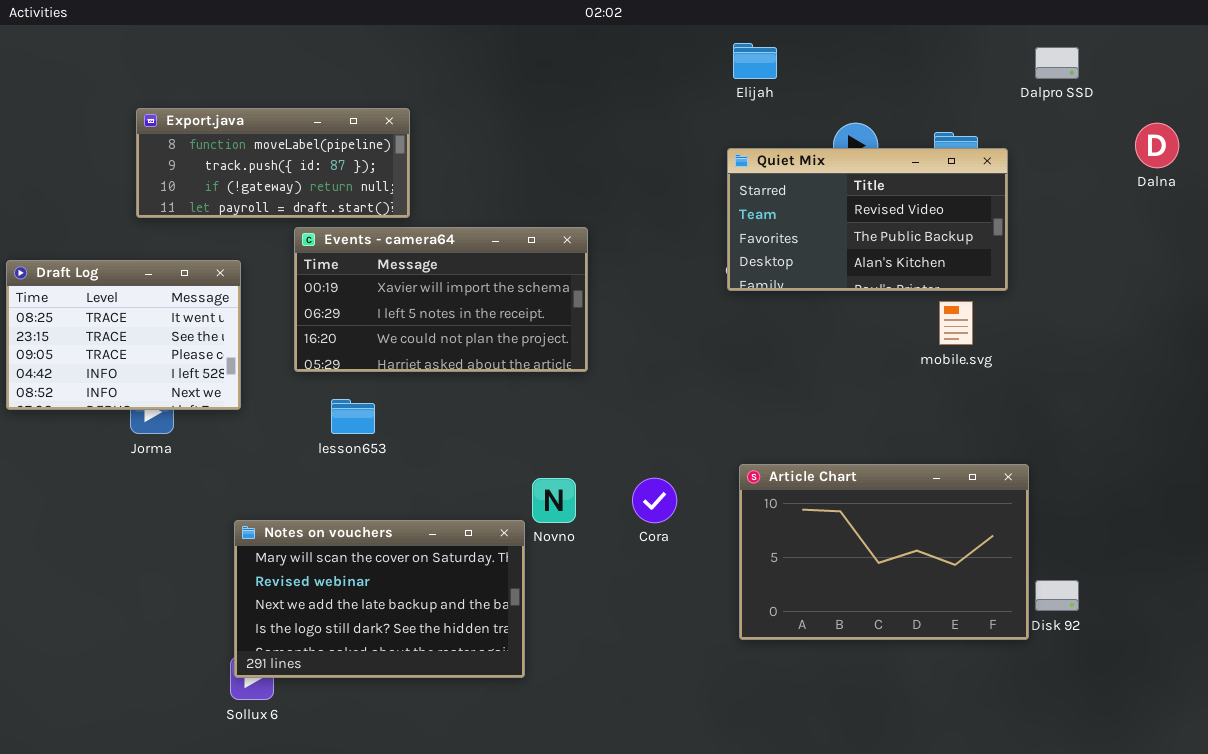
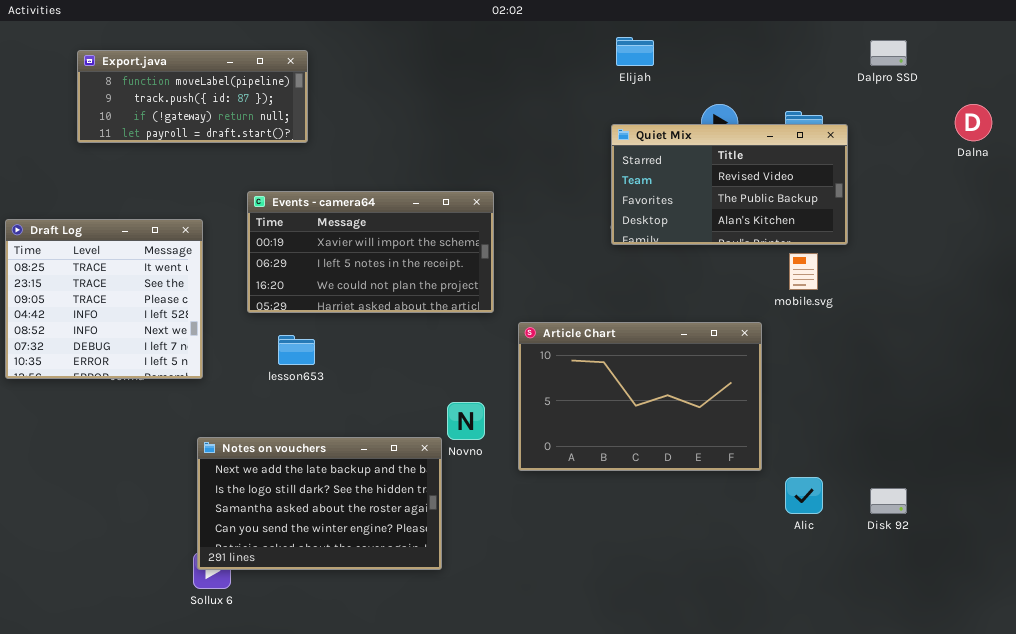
Export.java: [136,108,410,218] -> [77,50,308,143], moved
Draft Log: [6,260,241,410] -> [5,219,203,379], resized
Article Chart: [739,464,1029,640] -> [518,322,762,471], moved
Notes on vouchers: [234,520,525,678] -> [197,437,442,570], scrolled down 2 rows

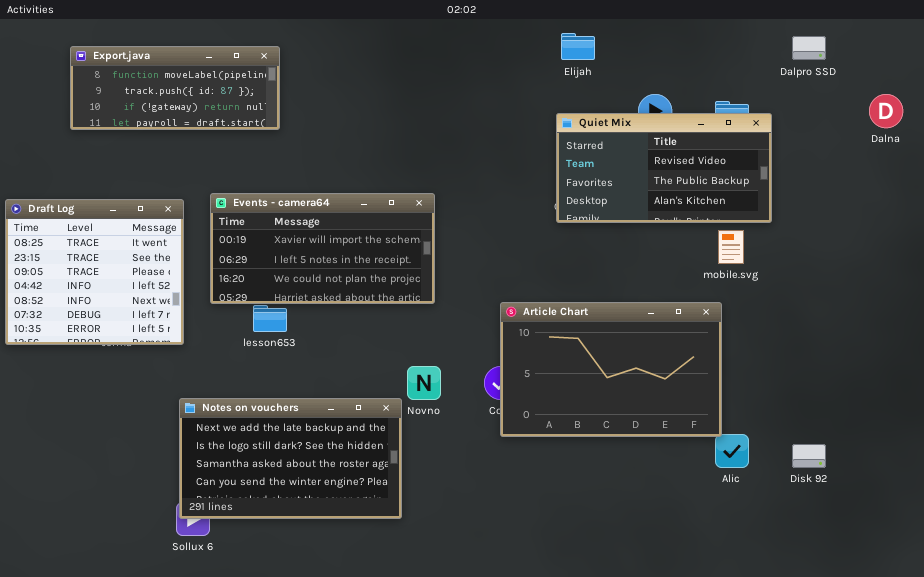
Events - camera64: [247,191,494,313] -> [210,193,435,304], moved
Article Chart: [518,322,762,471] -> [500,302,722,437], moved

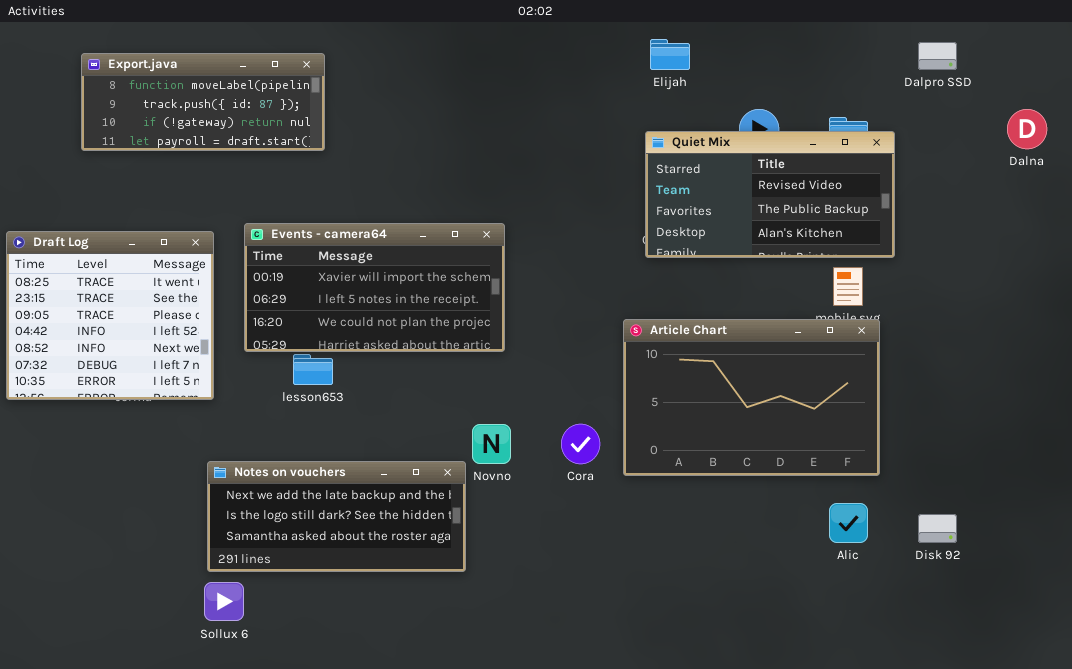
Article Chart: [500,302,722,437] -> [623,319,880,476], moved
Notes on vouchers: [179,398,402,519] -> [207,461,466,572], resized

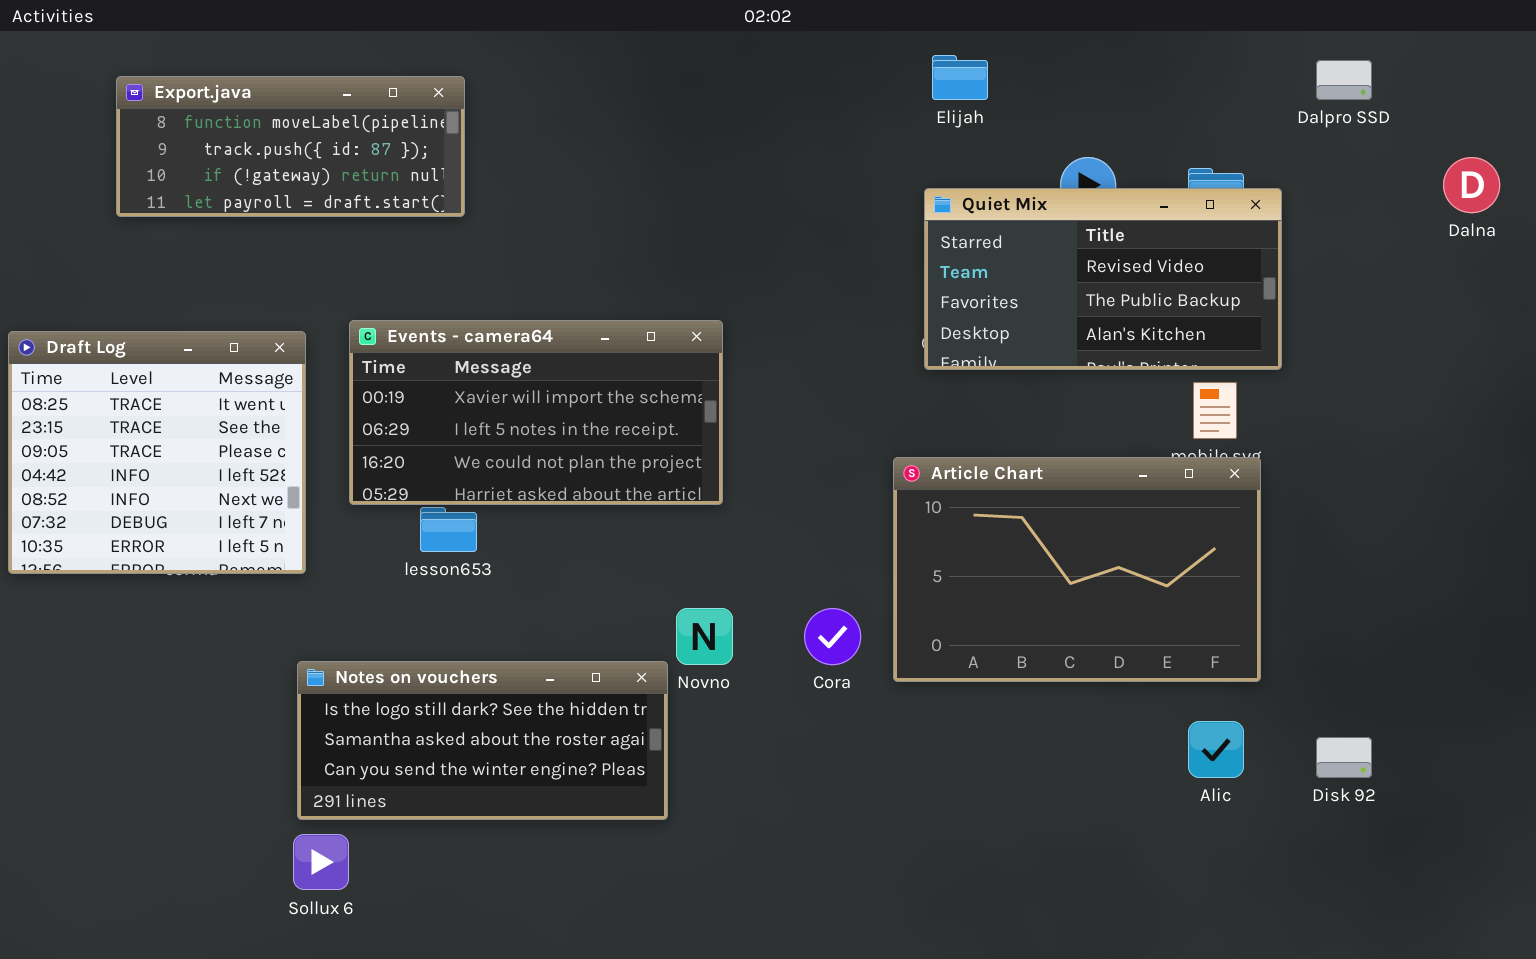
Notes on vouchers: [207,461,466,572] -> [297,661,668,820], scrolled down 1 row

